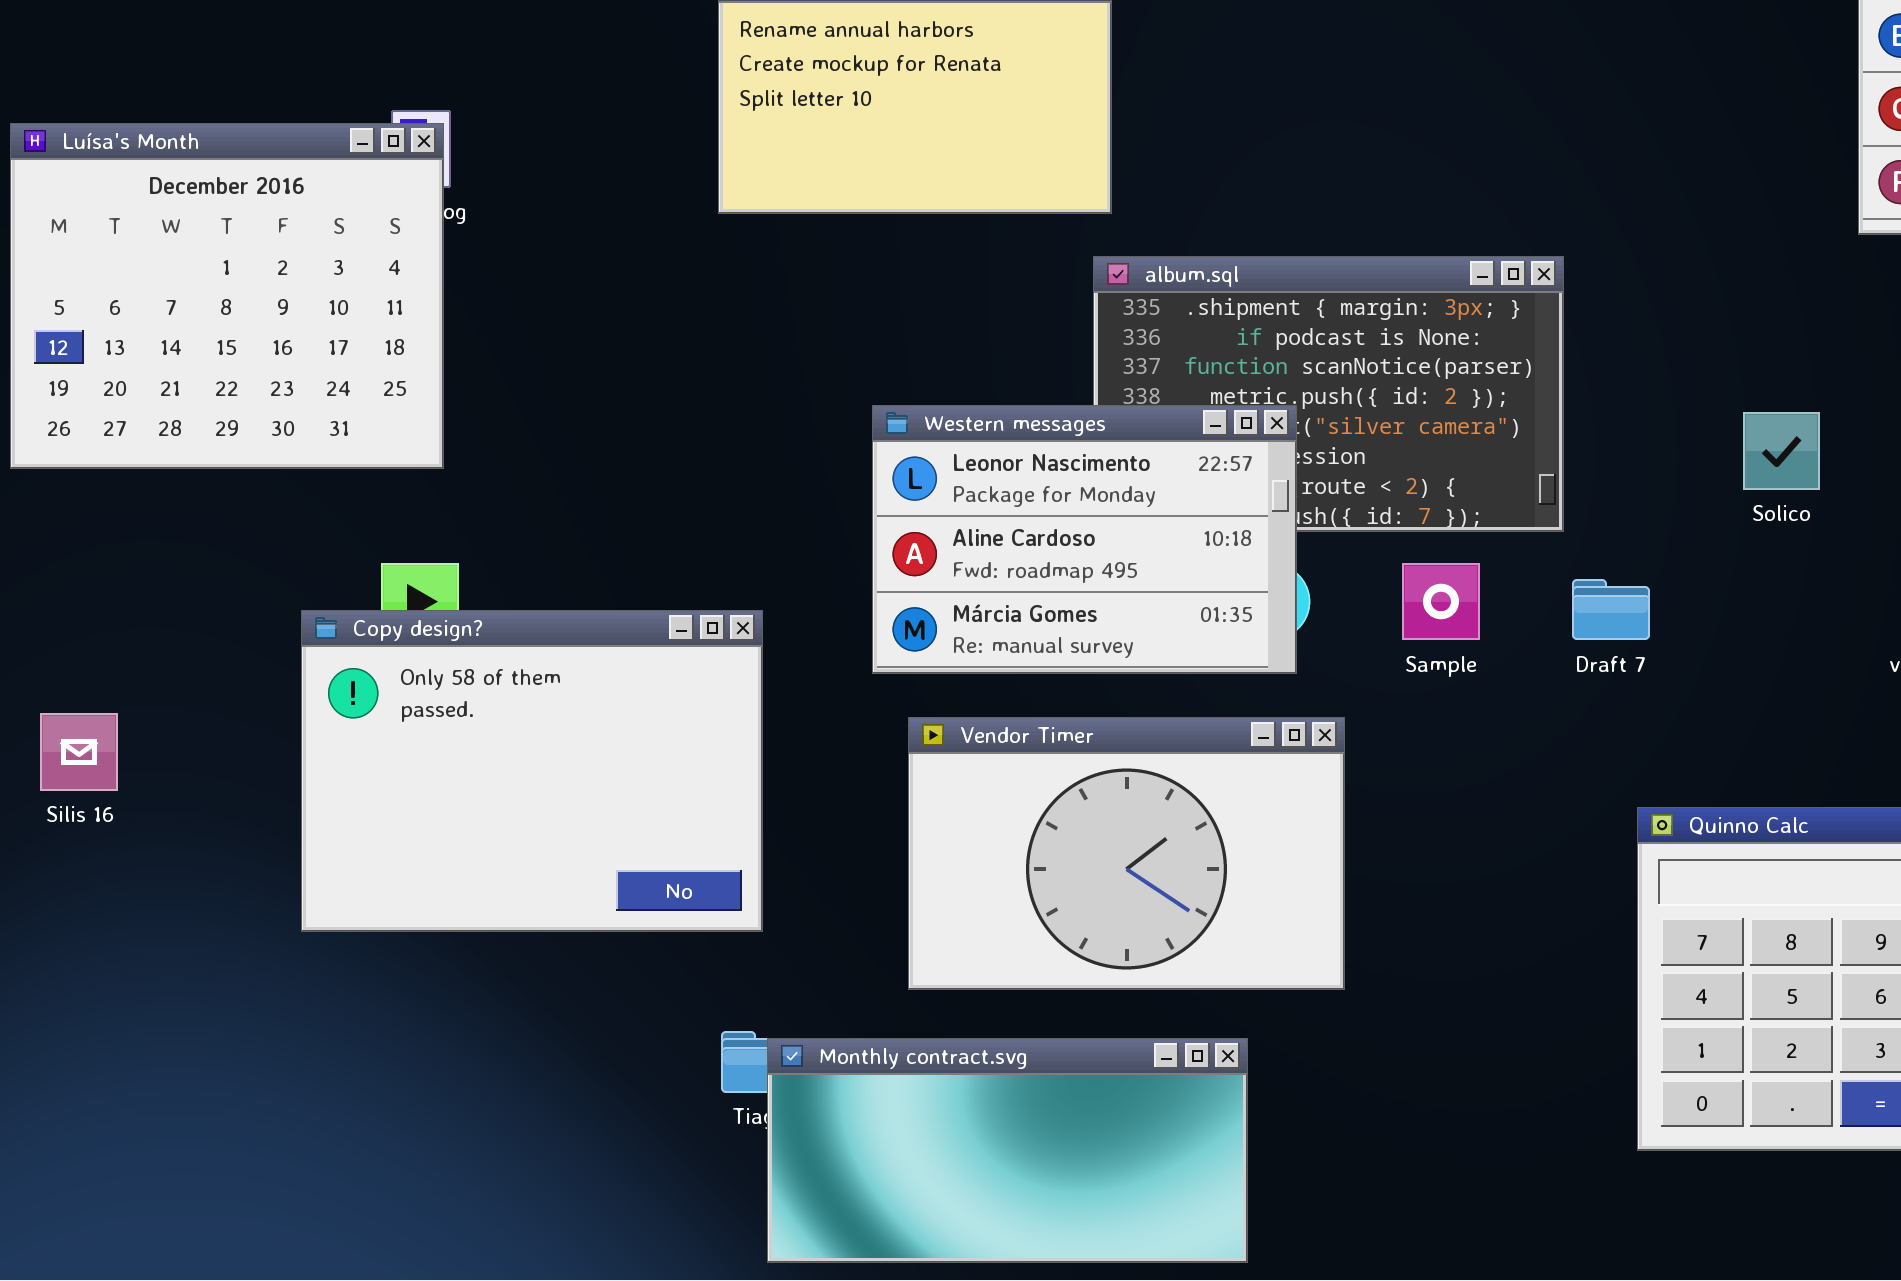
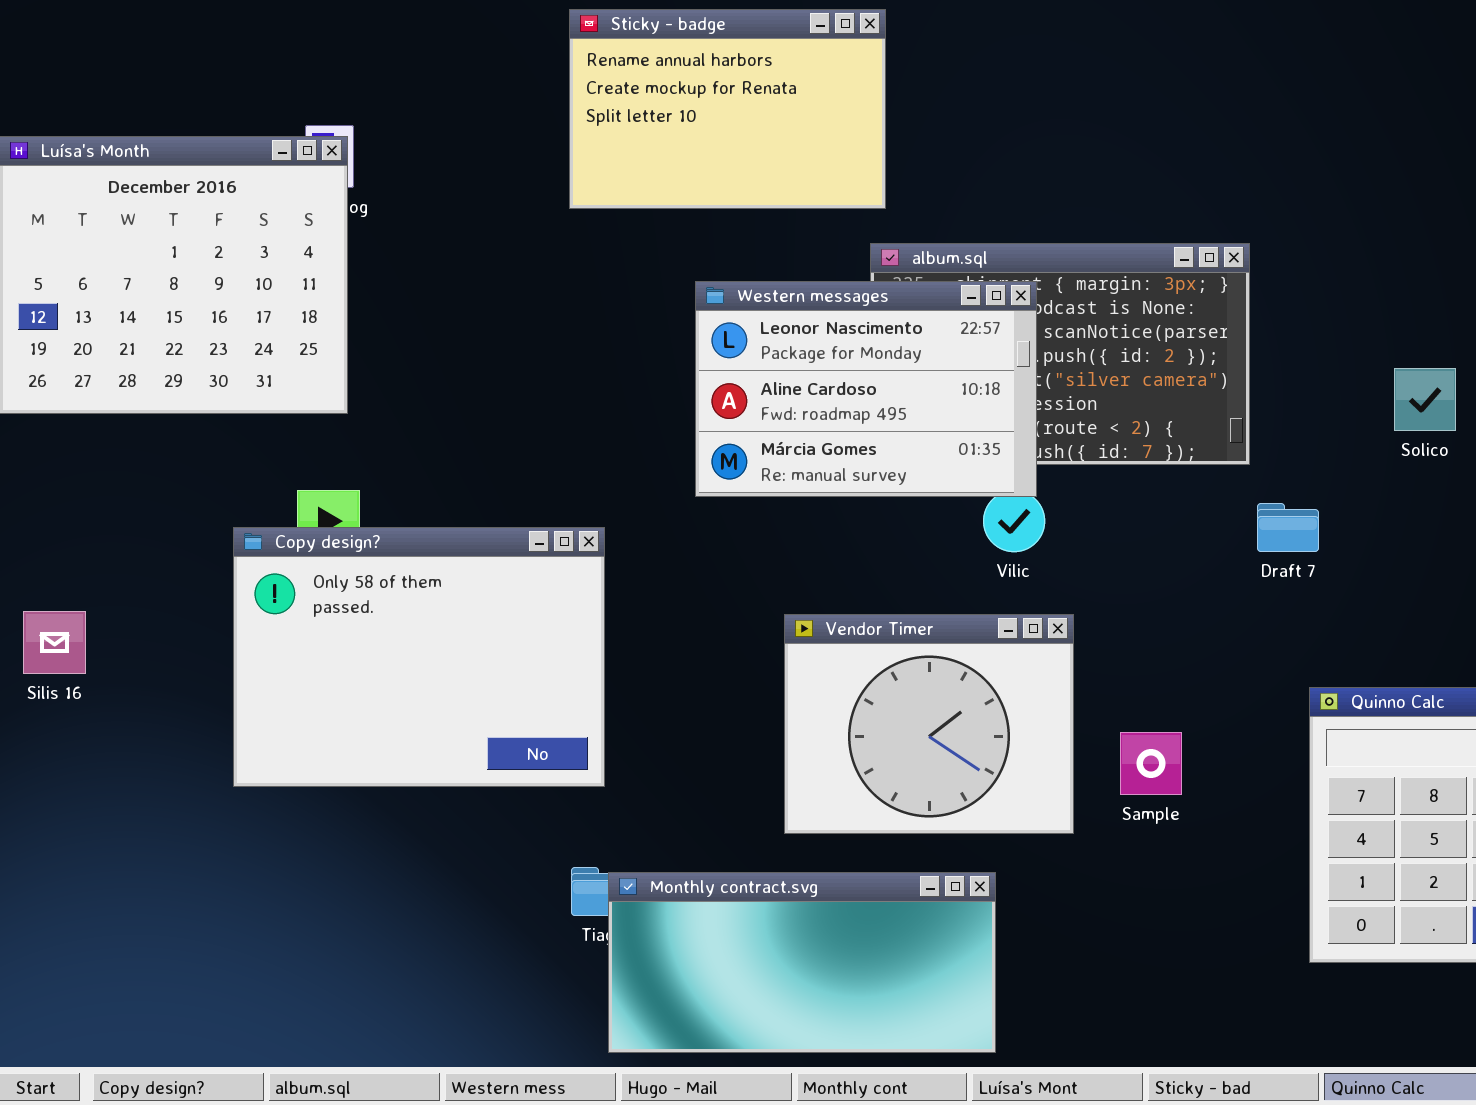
Western messages: [872,405,1297,674] -> [695,281,1037,497], moved
Sample: [1402,563,1480,640] -> [1120,732,1182,795], moved
Vendor Timer: [908,717,1345,990] -> [784,614,1074,834], resized

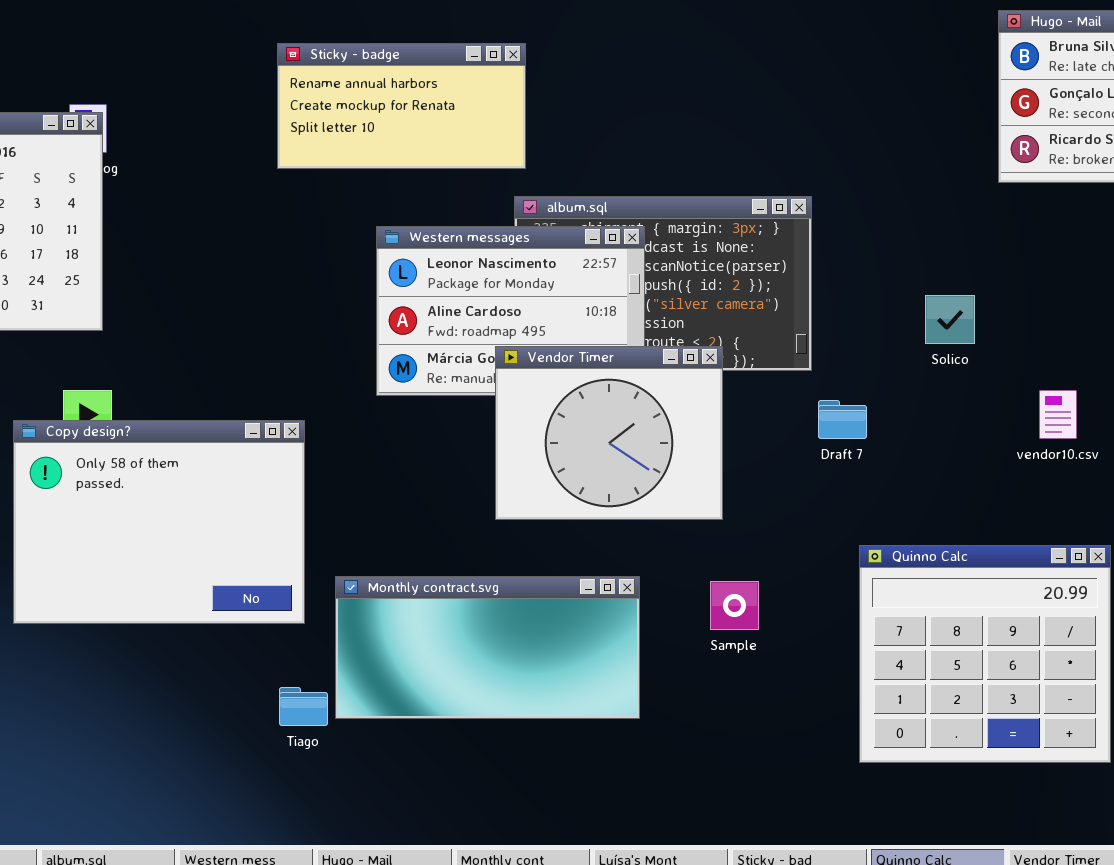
Sticky - badge: [569,9,886,209] -> [277,43,526,169], resized
Vendor Timer: [784,614,1074,834] -> [495,346,723,520], moved
Monthly contract.svg: [608,872,996,1053] -> [335,576,640,719], moved

